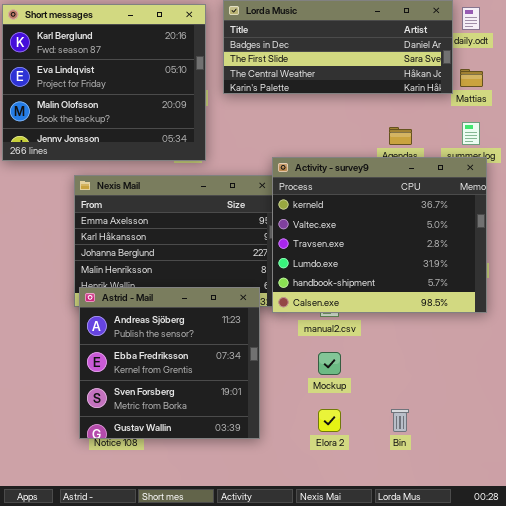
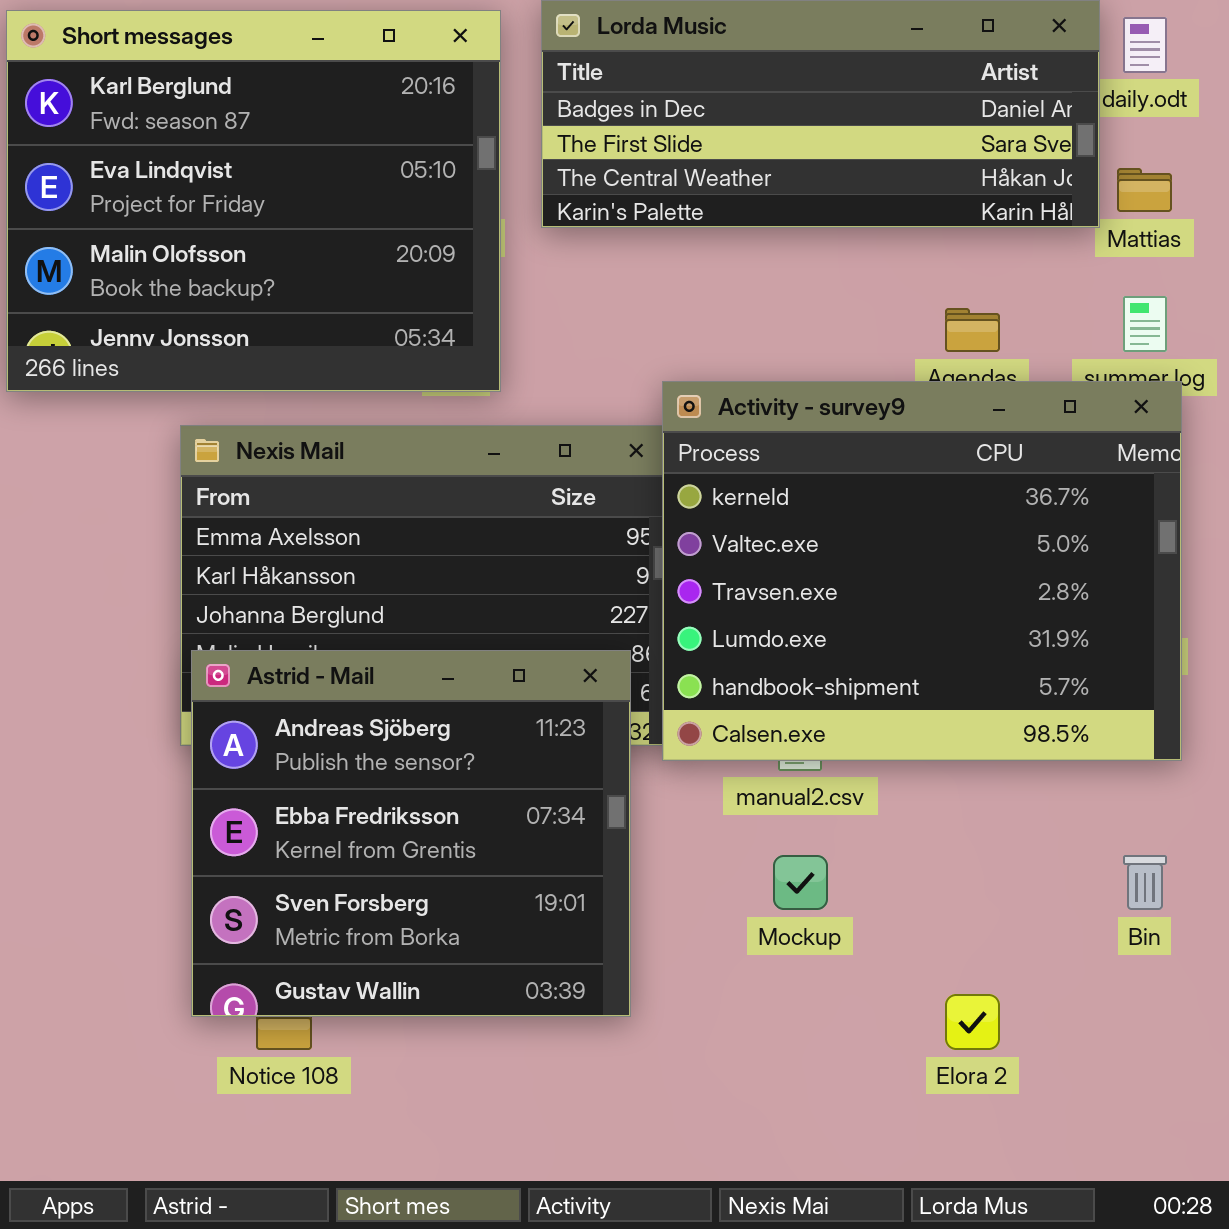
Astrid - Mail: [79,287,260,439] -> [191,650,631,1017], moved
Elora 2: [318,409,341,432] -> [945,994,1000,1050], moved
Bin: [391,409,409,432] -> [1123,855,1167,910], moved

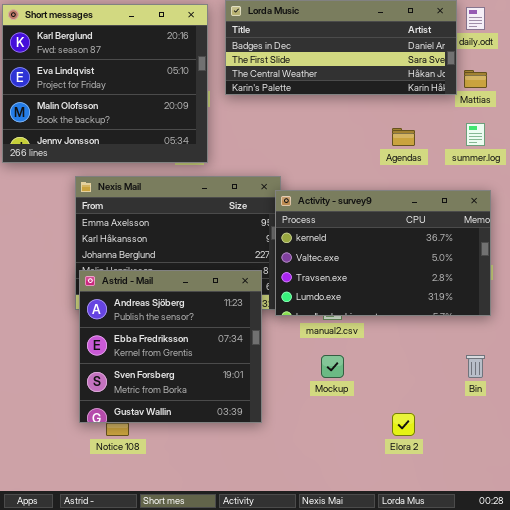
Activity - survey9: [662,381,1182,761] -> [275,190,491,316], resized

